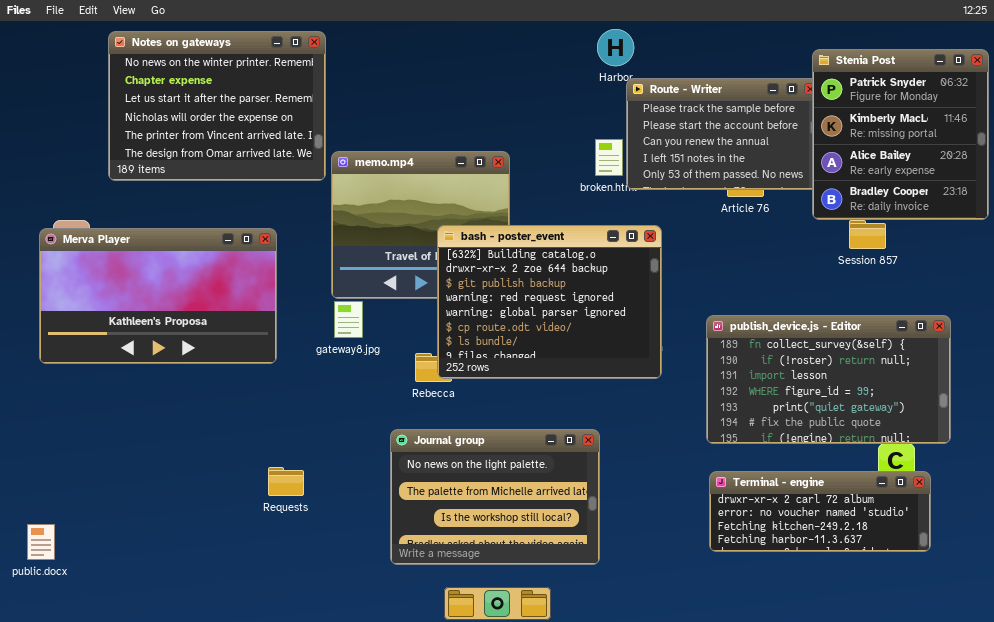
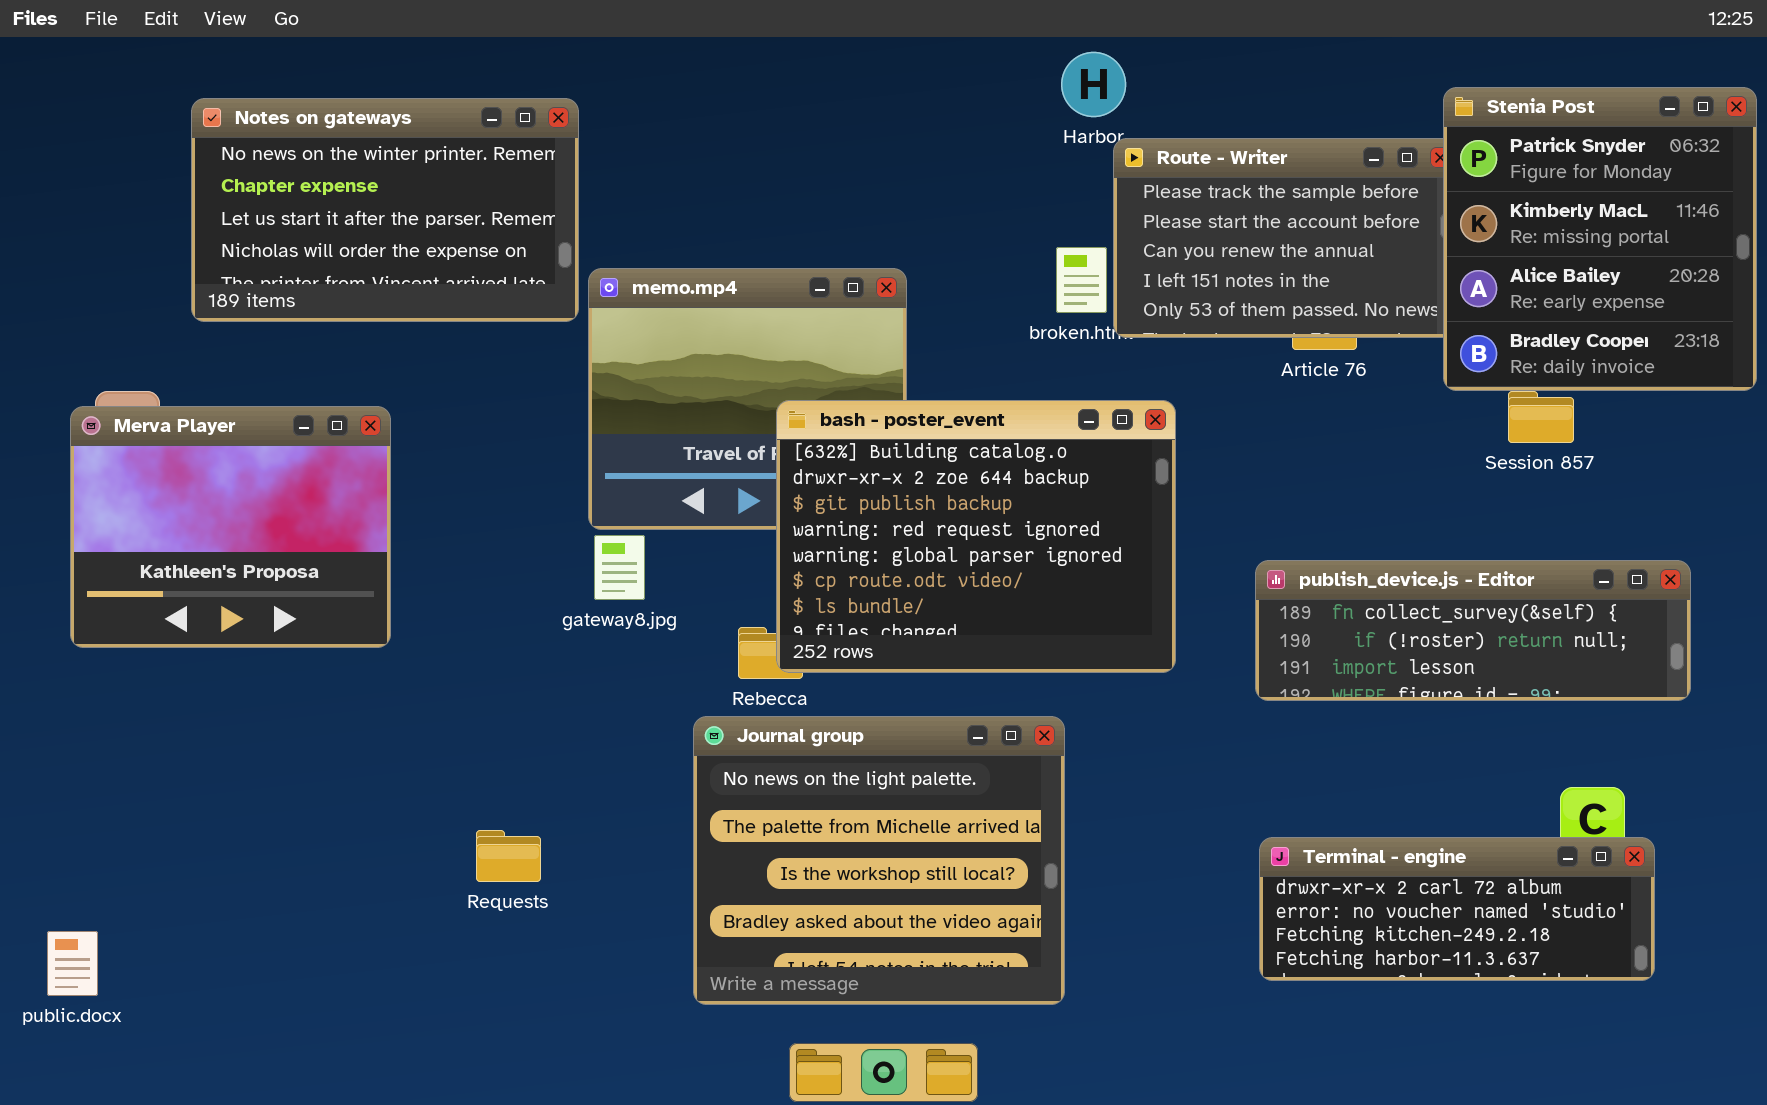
Notes on gateways: [108,31,326,181] -> [191,98,579,322], resized
Merva Player: [39,228,277,364] -> [70,406,391,648], resized
publish_device.js - Editor: [706,315,951,444] -> [1255,560,1691,701], resized
Journal group: [390,429,600,565] -> [693,716,1065,1005], resized

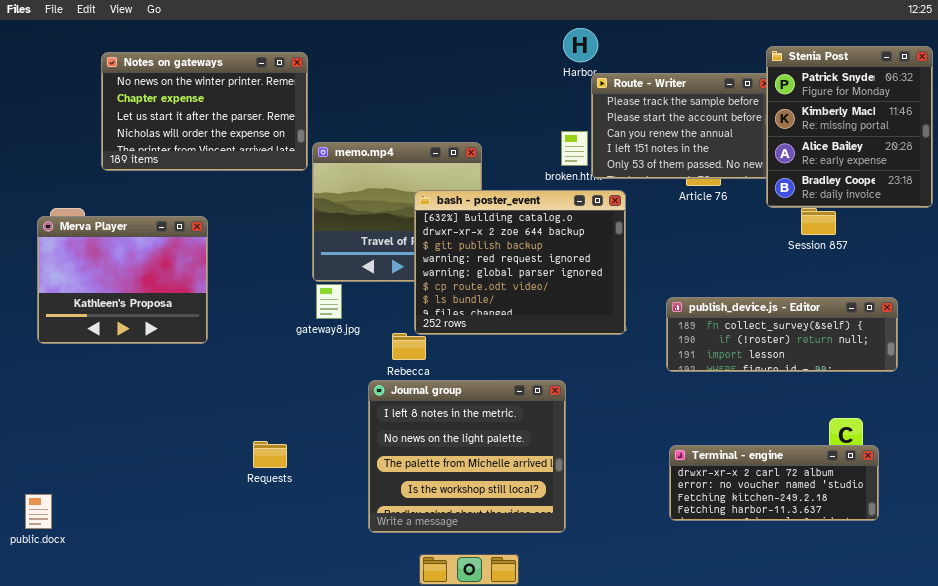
bash - poster_event: [776,400,1176,673] -> [414,190,626,335], moved
Journal group: [693,716,1065,1005] -> [368,380,566,533], scrolled up 1 row

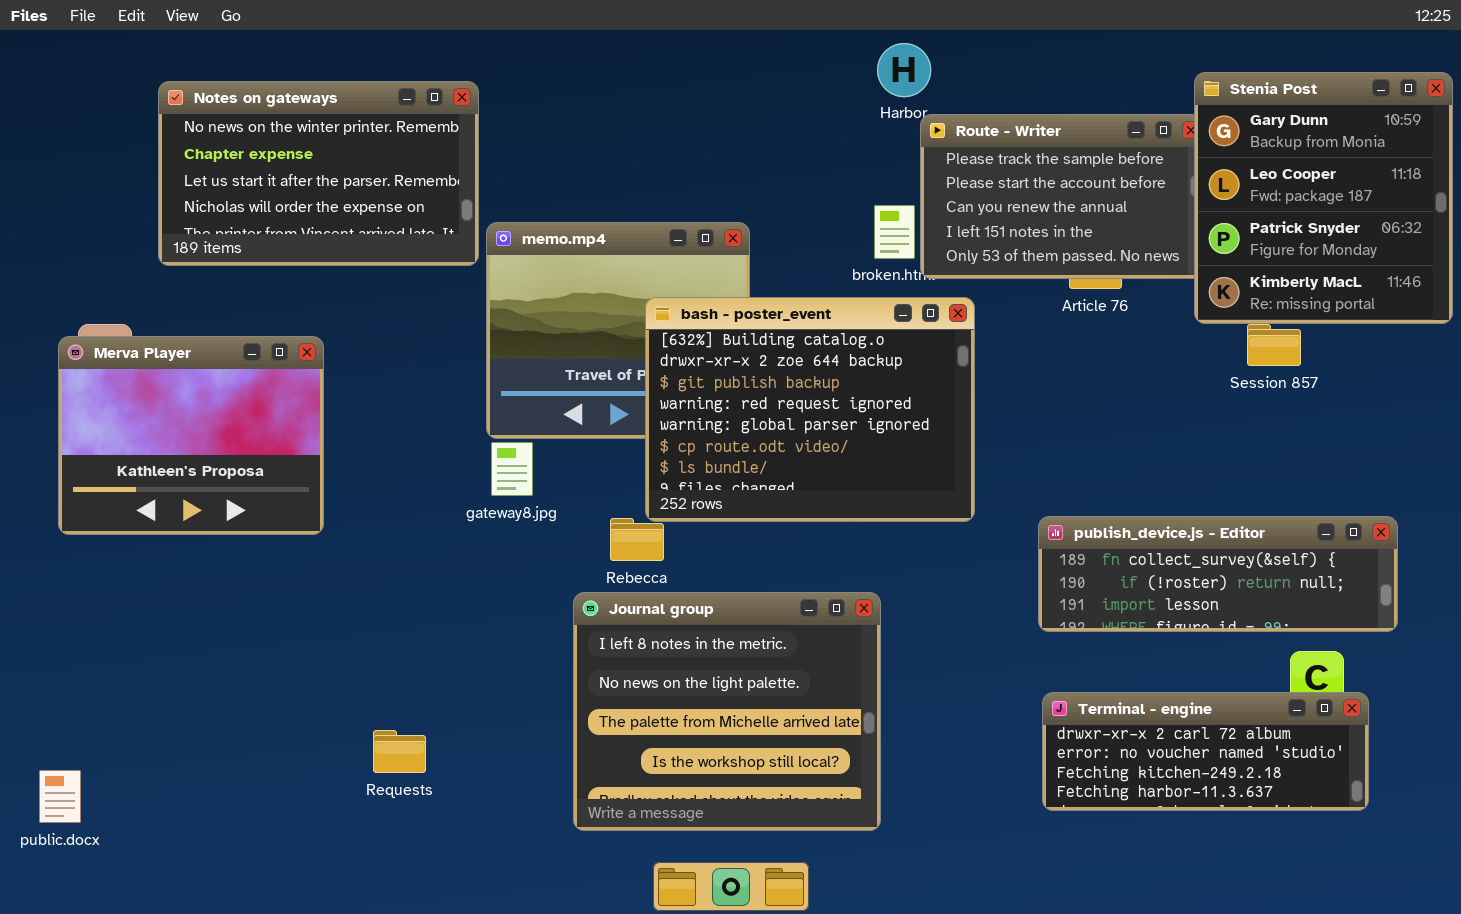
Stenia Post: [766,46,933,208] -> [1194,72,1453,324], scrolled up 2 rows
publish_device.js - Editor: [666,297,898,372] -> [1038,516,1398,632], moved
Requests: [253,441,287,468] -> [373,730,426,773], moved

